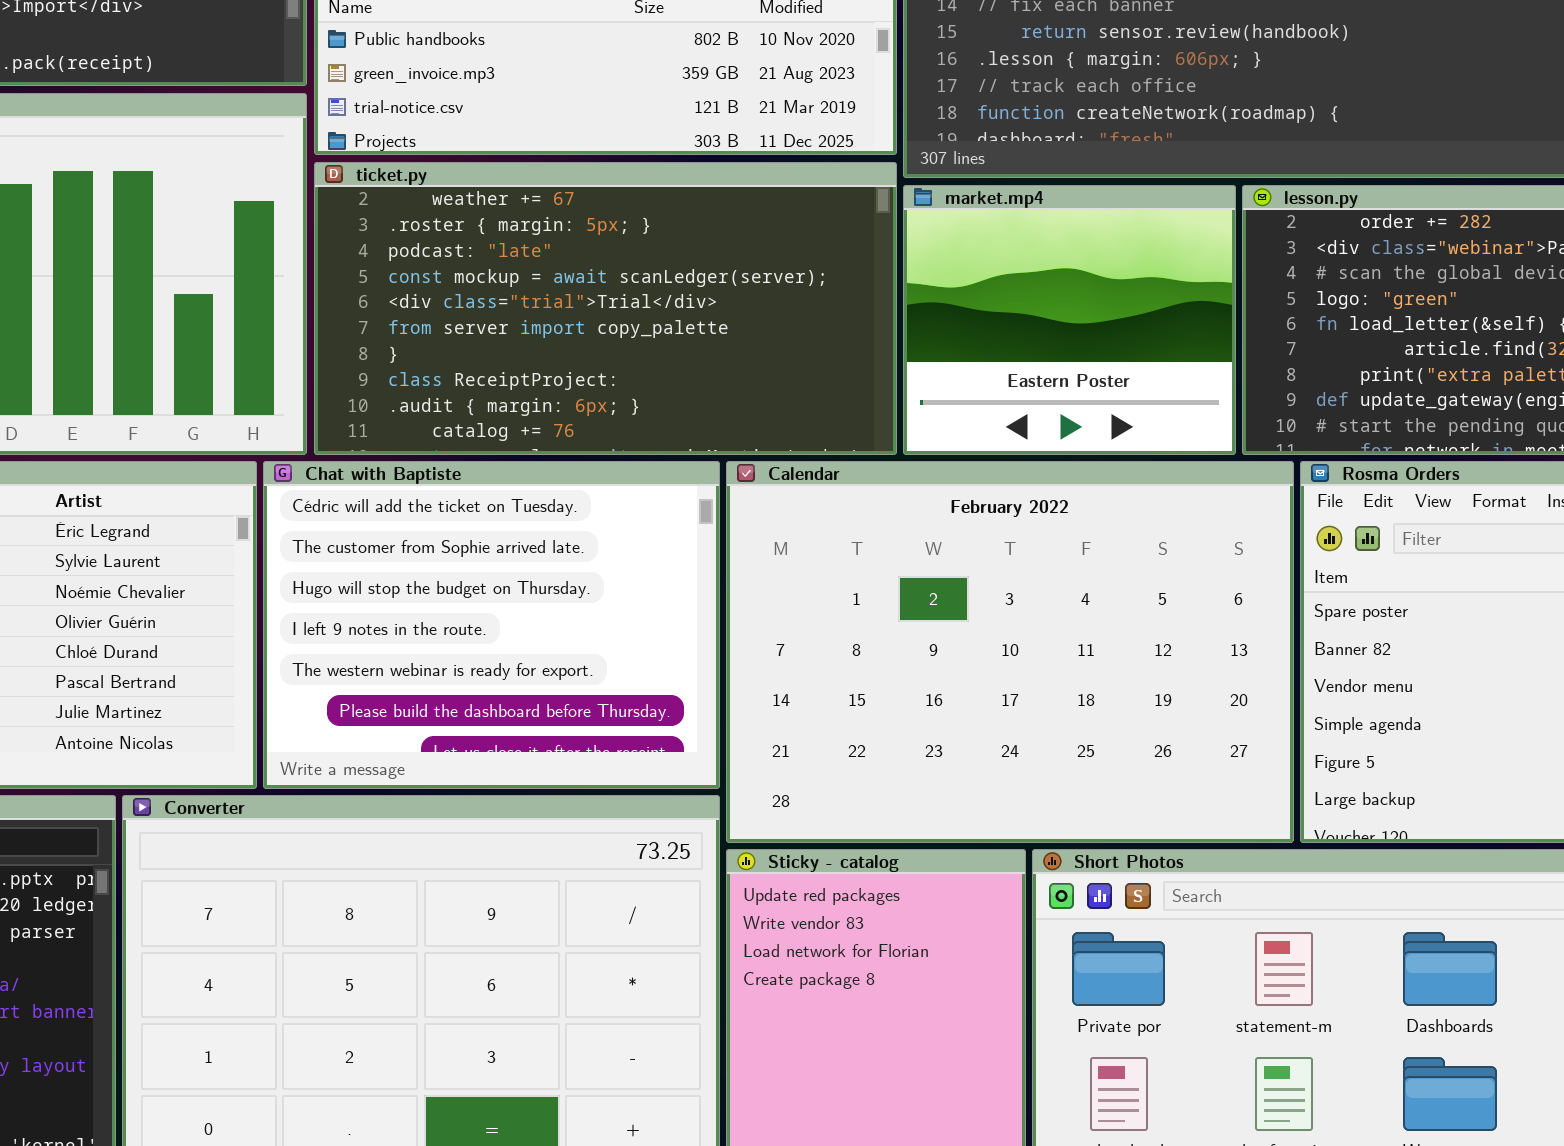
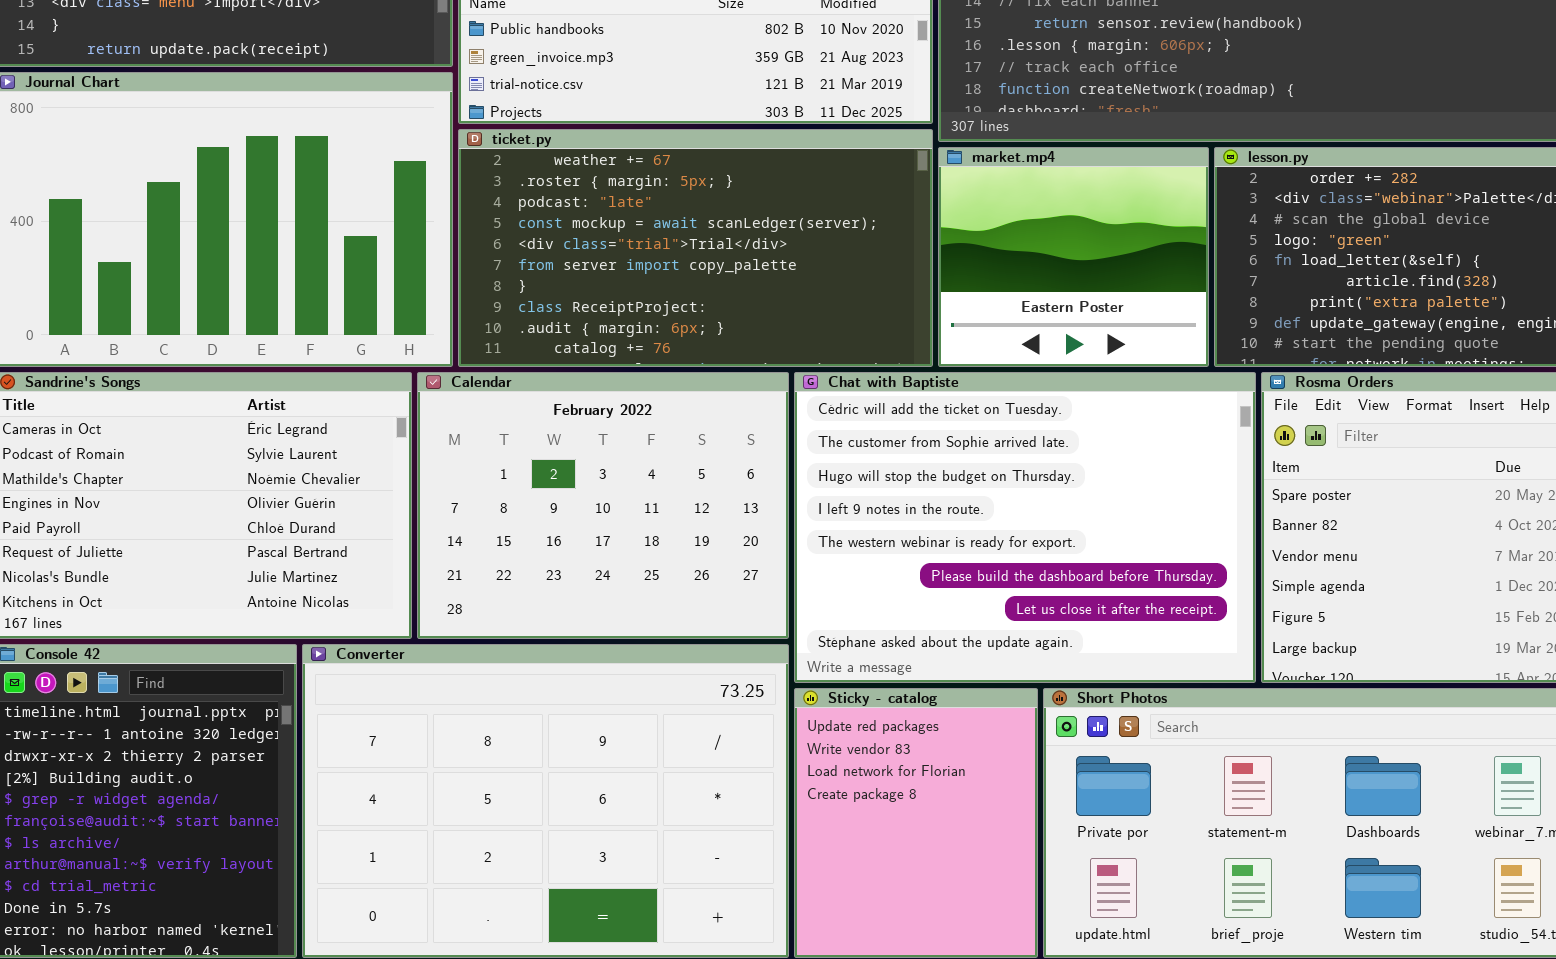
Chat with Baptiste: [263,461,720,789] -> [794,372,1256,683], moved, resized
Calendar: [726,461,1294,843] -> [417,372,789,639], moved, resized

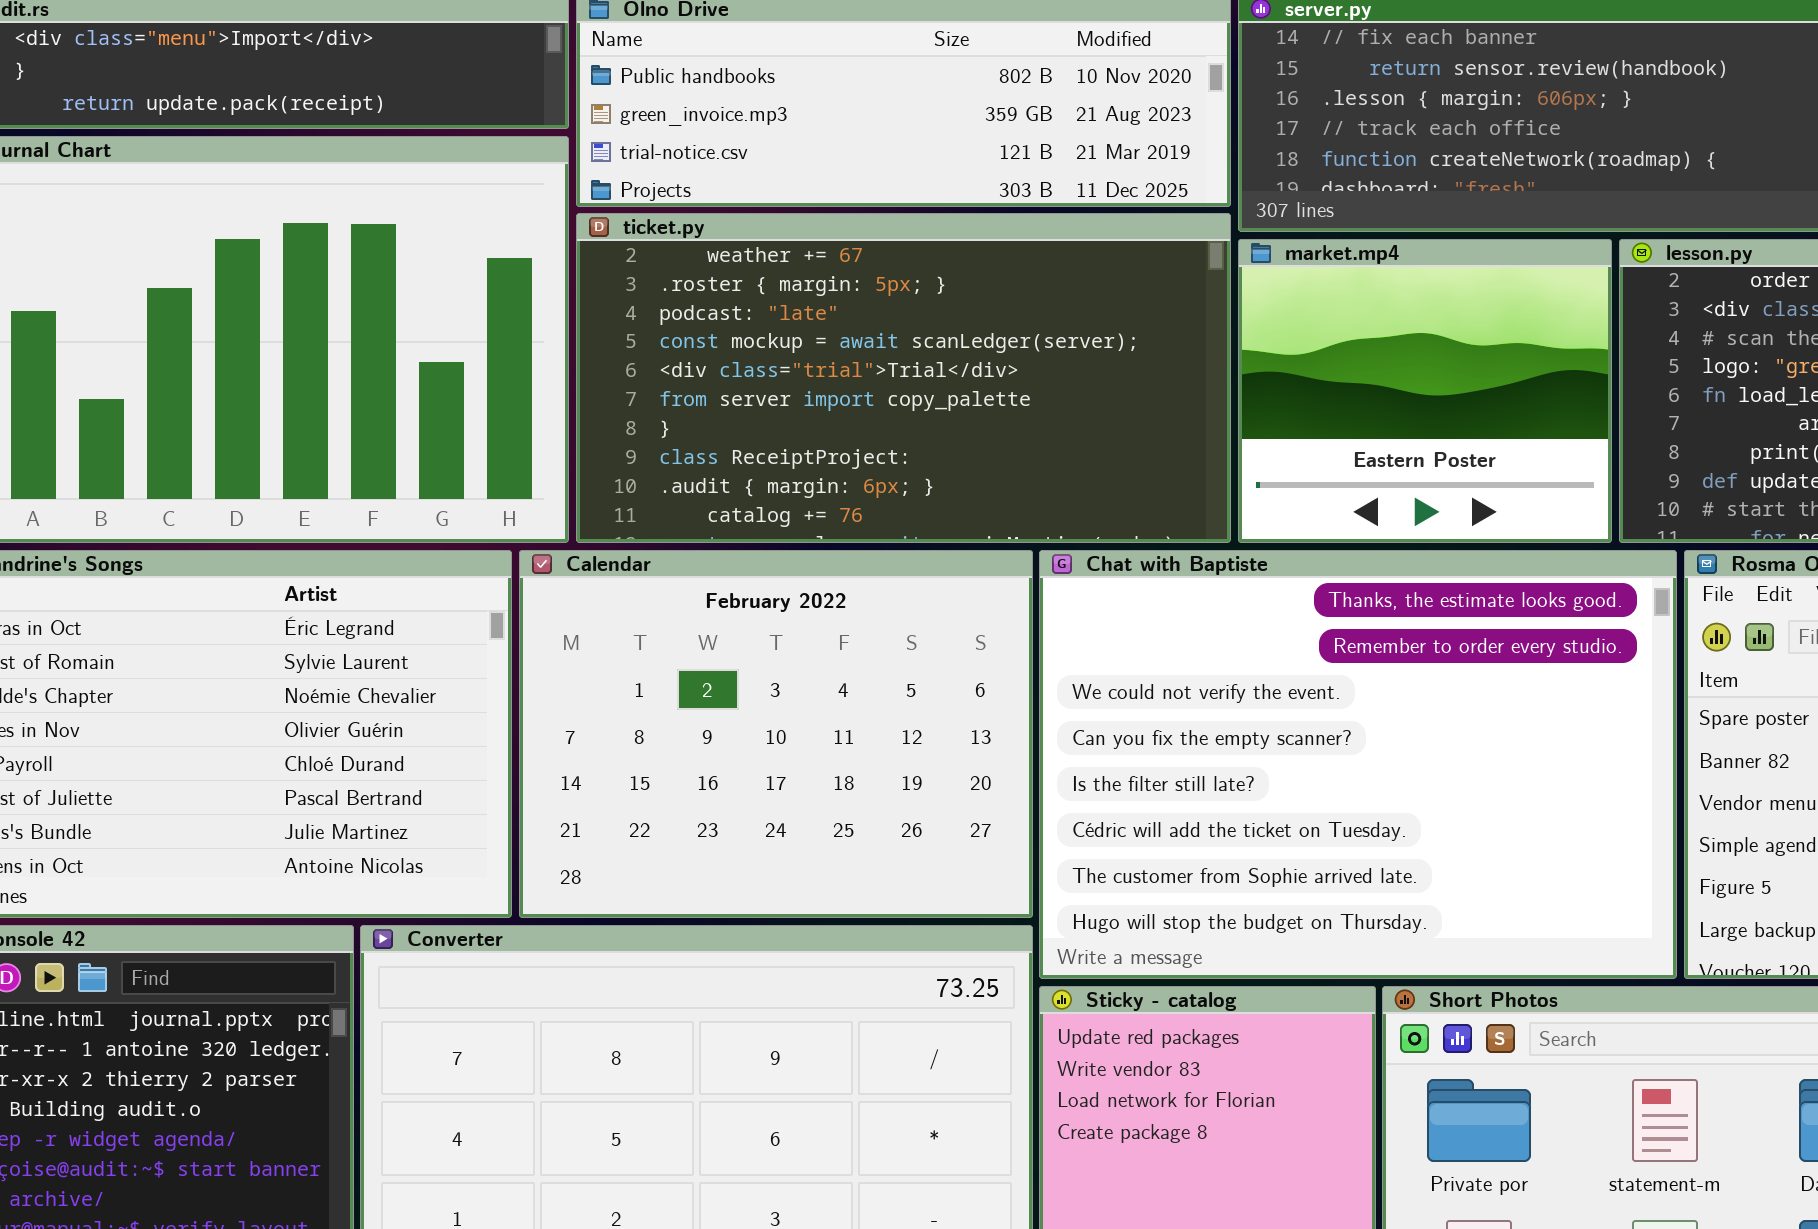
Chat with Baptiste: [794,372,1256,683] -> [1039,550,1677,979], scrolled up 5 rows

